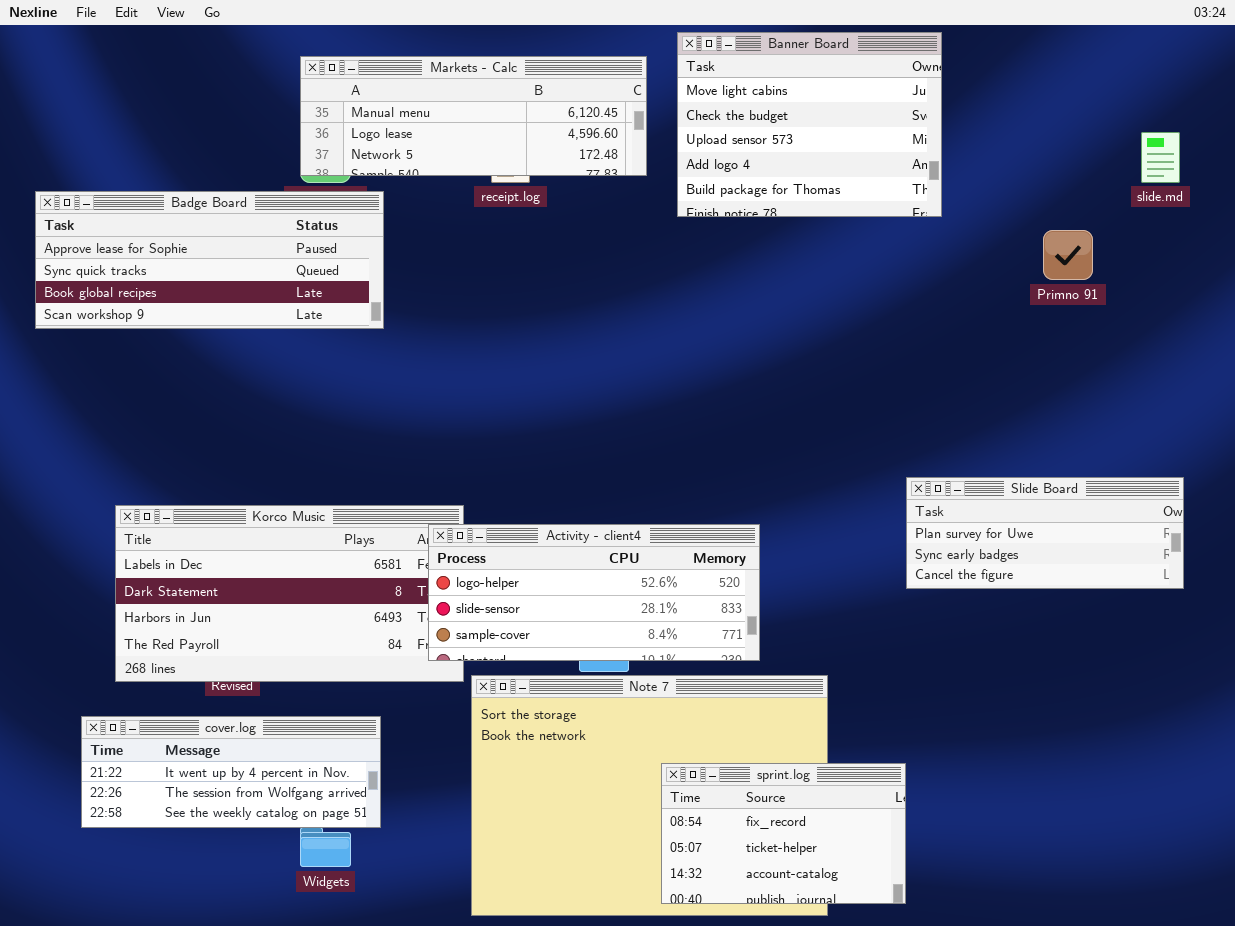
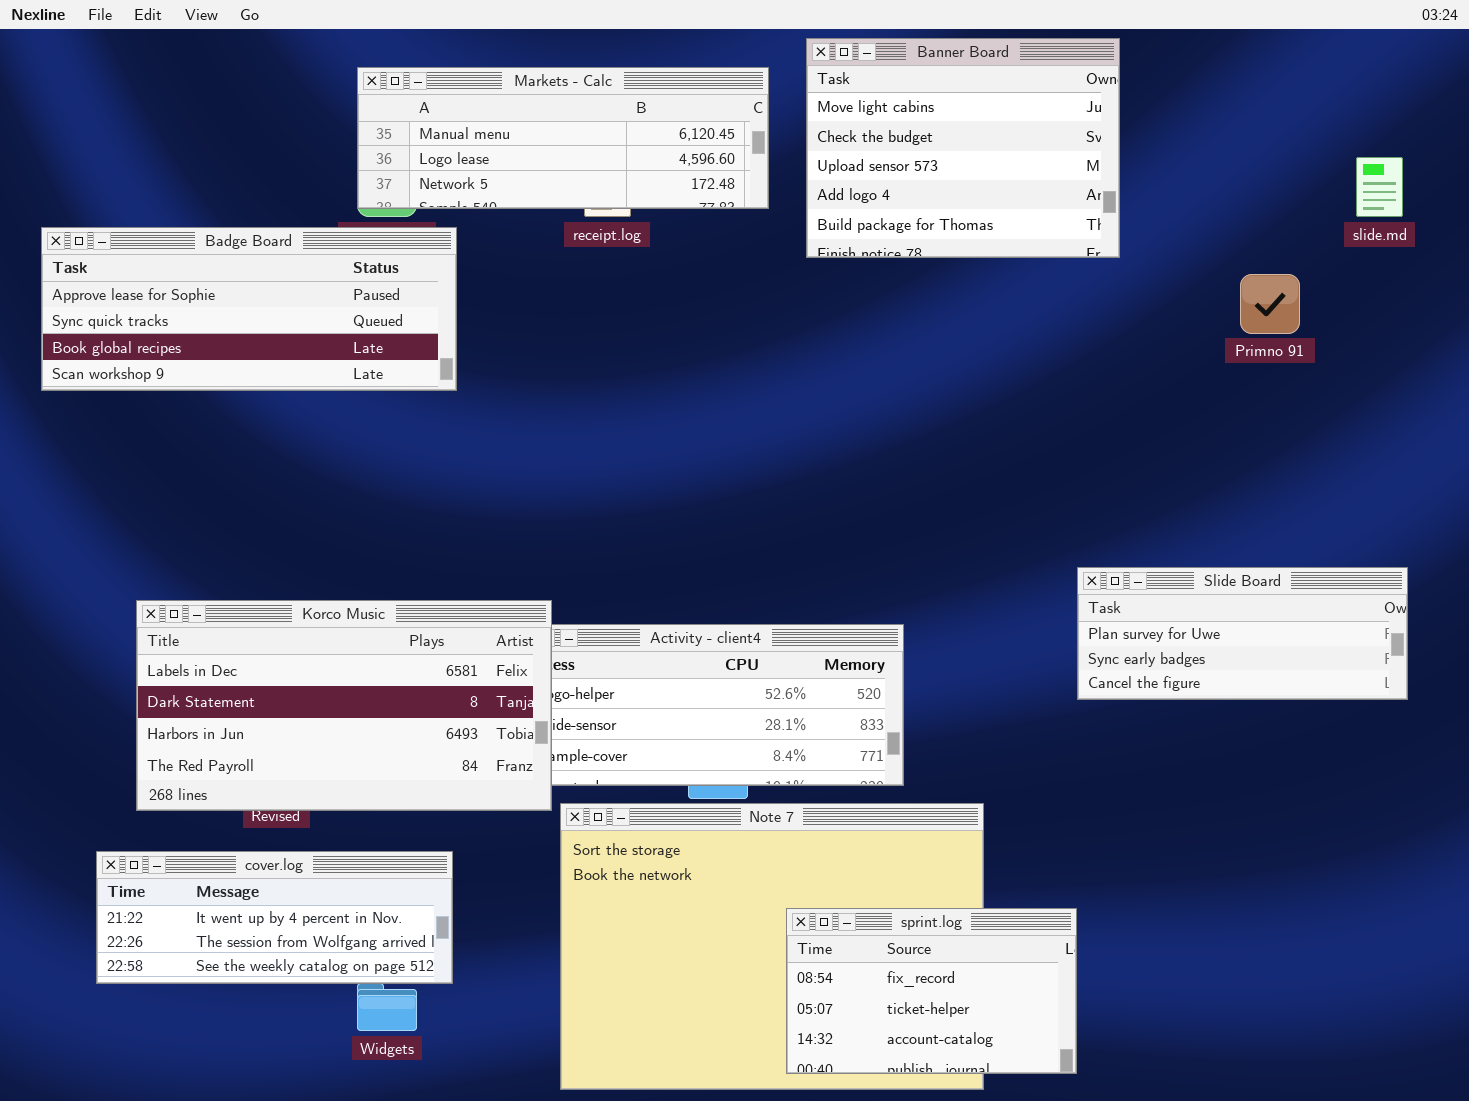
Korco Music: [115,505,464,682] -> [136,600,552,811], raised

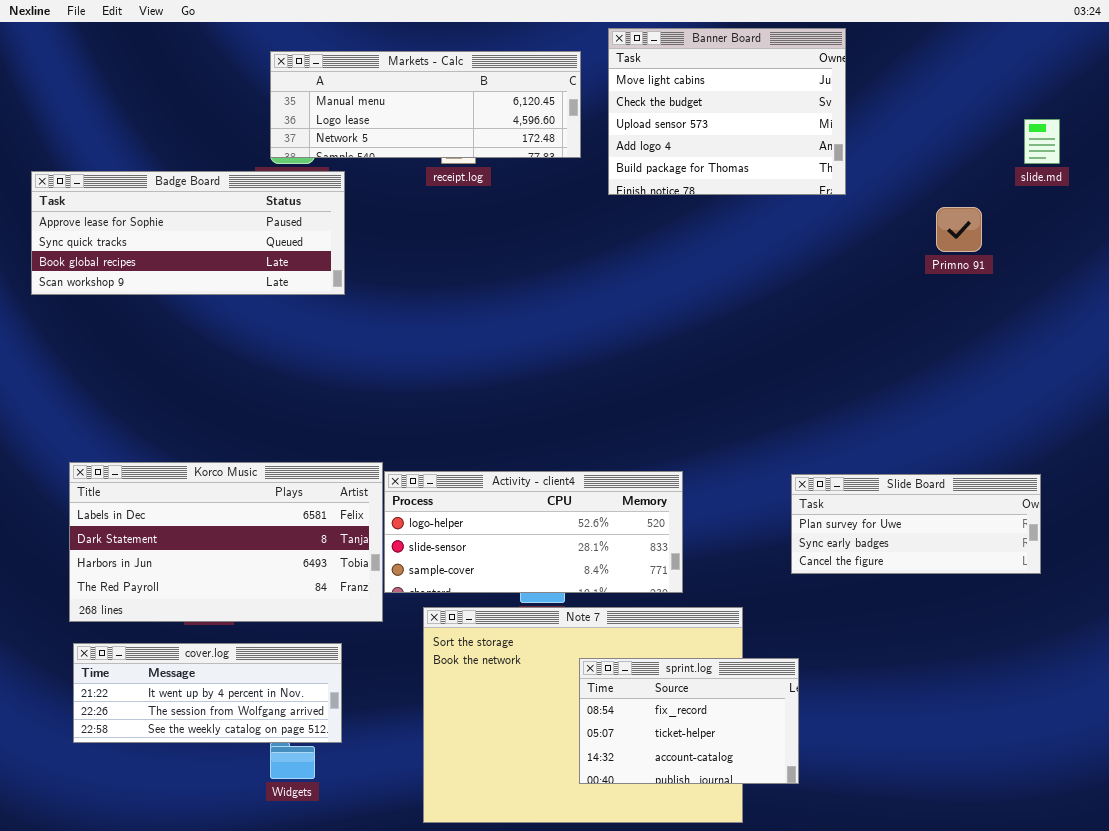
Slide Board: [1077,567,1408,700] -> [791,474,1041,574], moved
Korco Music: [136,600,552,811] -> [69,462,383,622], moved
sprint.log: [786,908,1077,1074] -> [579,658,799,784], moved

